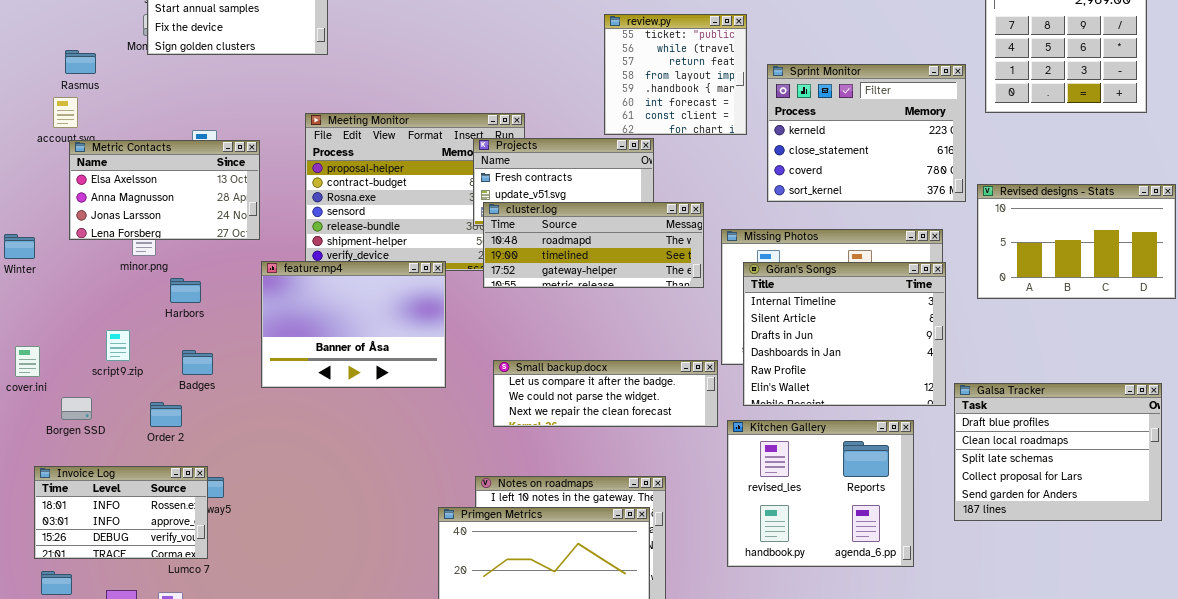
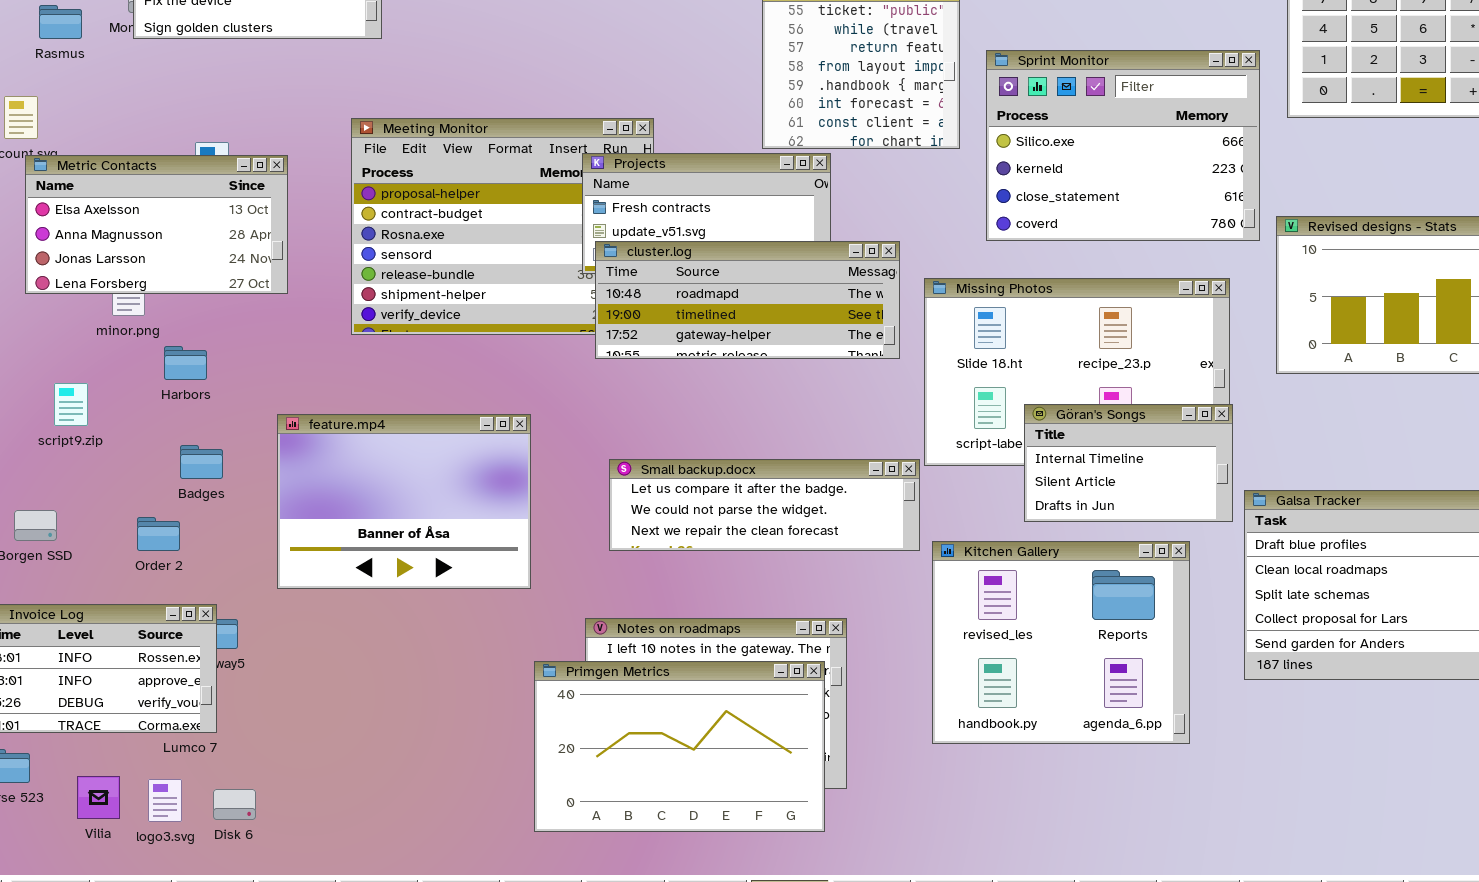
Rasmus: [65,50,96,74] -> [39,5,82,39], moved
Sprint Monitor: [767,64,966,202] -> [986,50,1260,241], scrolled up 1 row
feature.mp4: [261,261,446,388] -> [277,414,531,589], moved
Göran's Songs: [743,262,946,406] -> [1024,404,1233,522], resized
script9.zip: [106,330,130,361] -> [54,383,88,426], moved

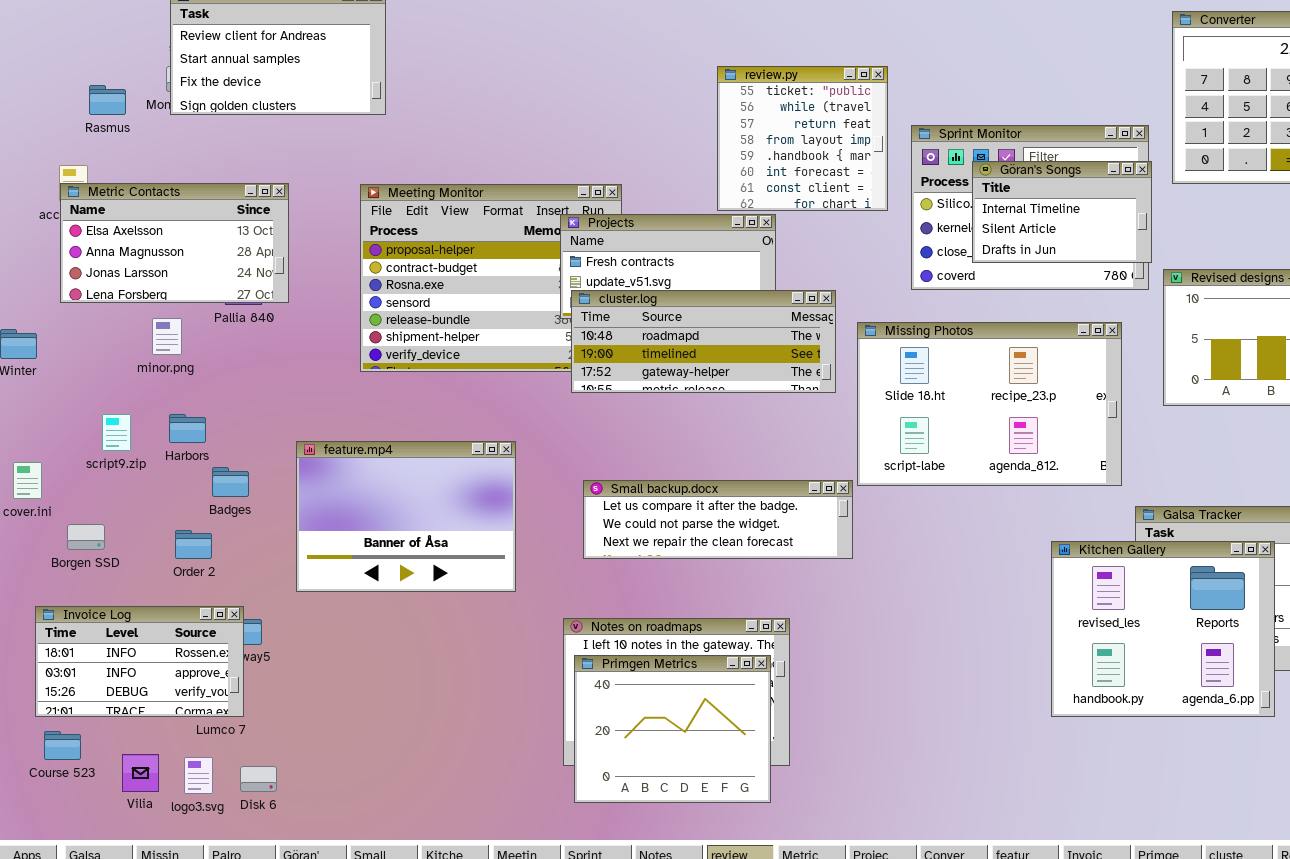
Metric Contacts: [25,155,288,294] -> [60,183,289,303], moved
Harbors: [164,346,207,380] -> [169,414,206,443], moved
Göran's Songs: [1024,404,1233,522] -> [972,161,1152,263], moved
Kitchen Gallery: [932,541,1190,744] -> [1051,541,1275,717], moved
Primgen Metrics: [534,661,825,832] -> [574,655,771,803], resized

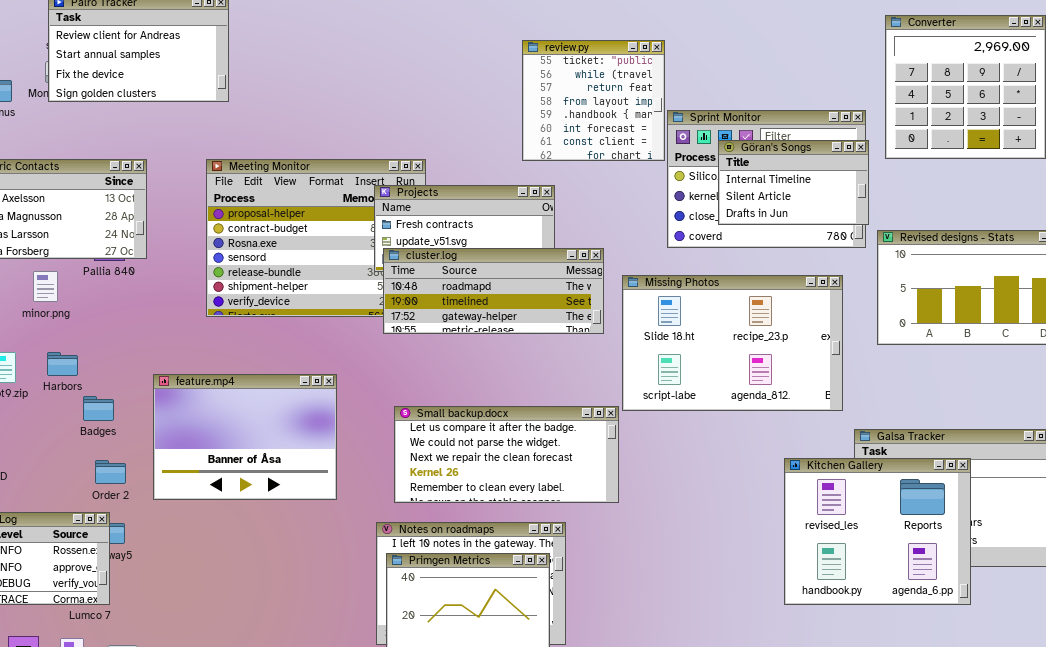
review.py: [717,66,888,211] -> [522,40,665,161], moved
Small backup.docx: [583,480,853,559] -> [394,406,619,503], resized
Order 2: [175,530,212,559] -> [95,460,126,484], moved

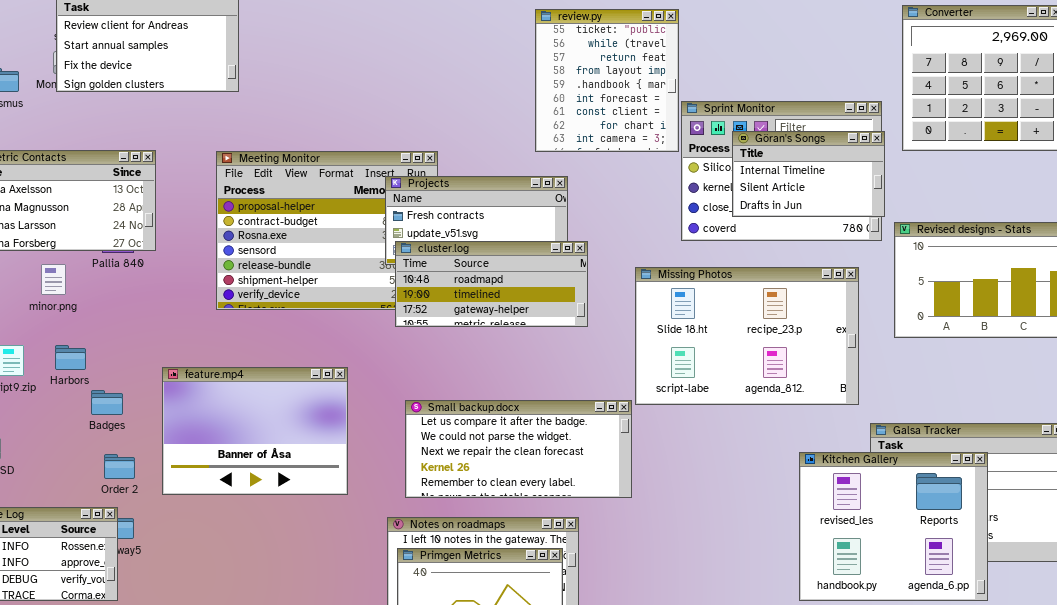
review.py: [522,40,665,161] -> [535,9,679,152], resized
cluster.log: [383,248,604,334] -> [395,241,588,327], resized

